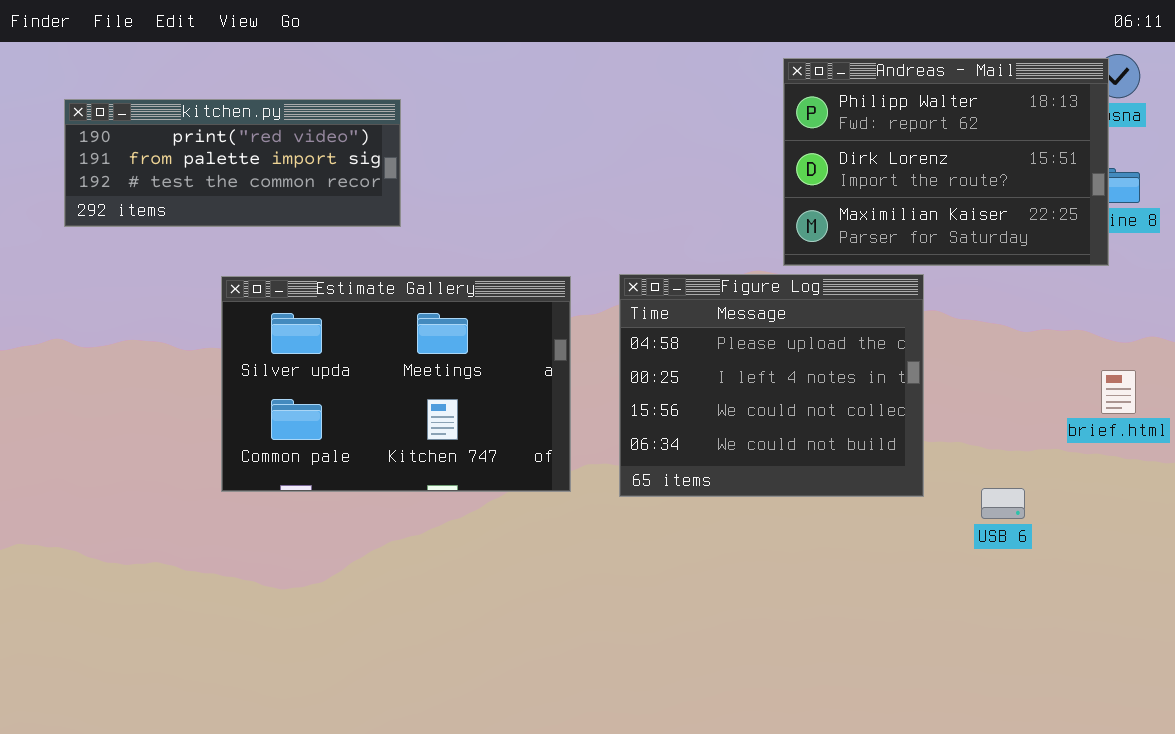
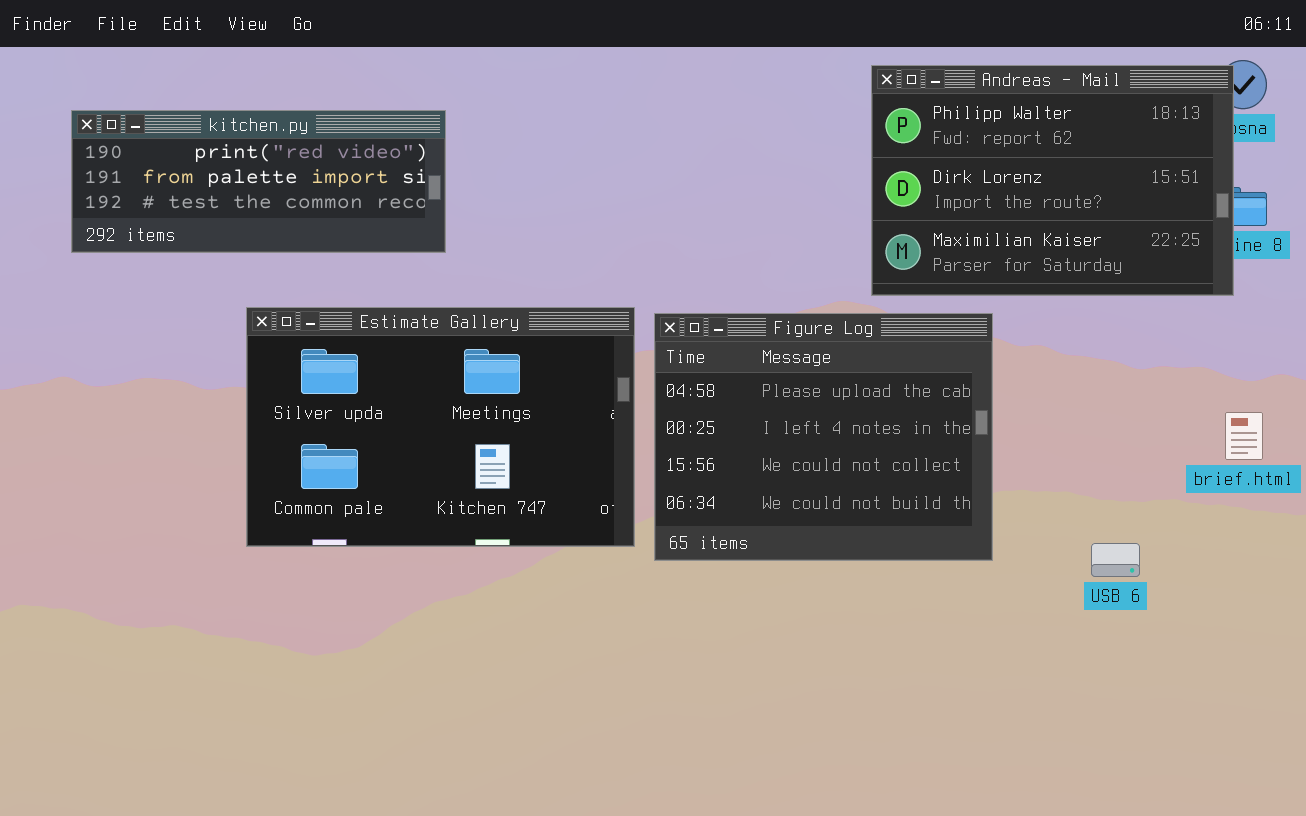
Figure Log: [619,274,924,497] -> [654,313,993,561], moved

